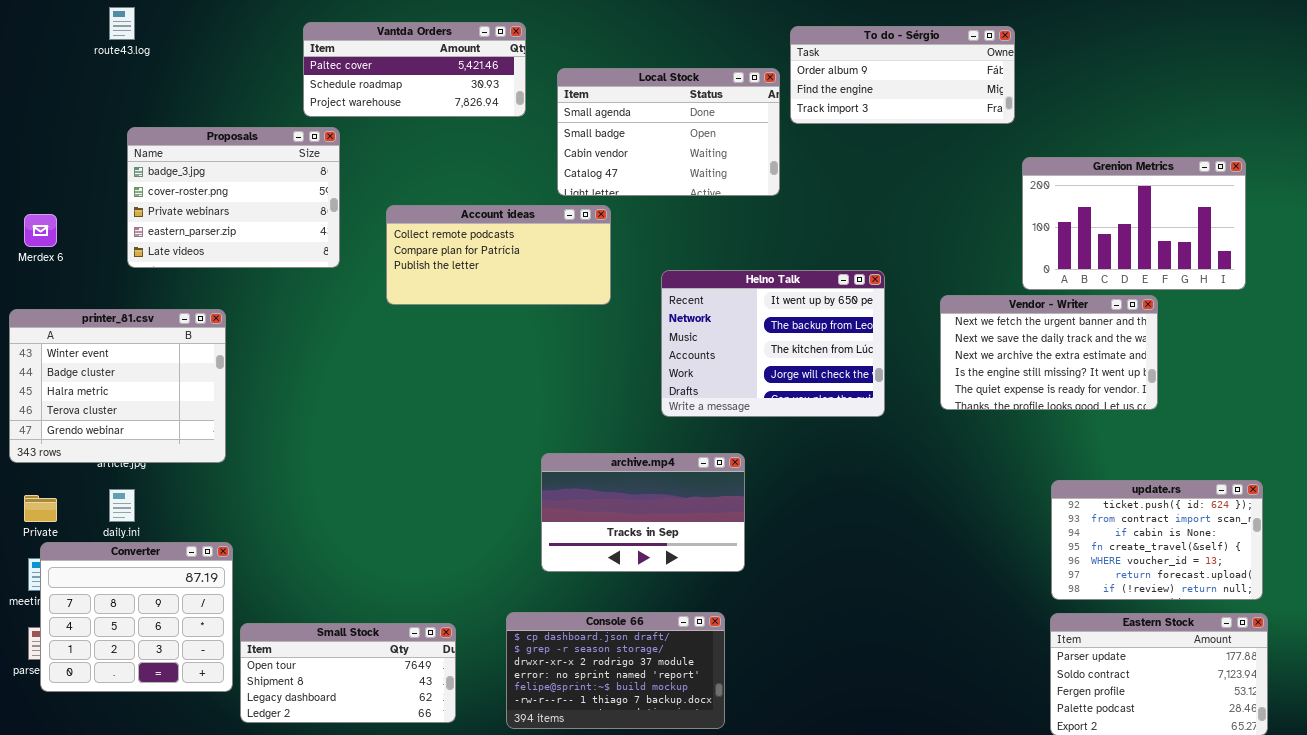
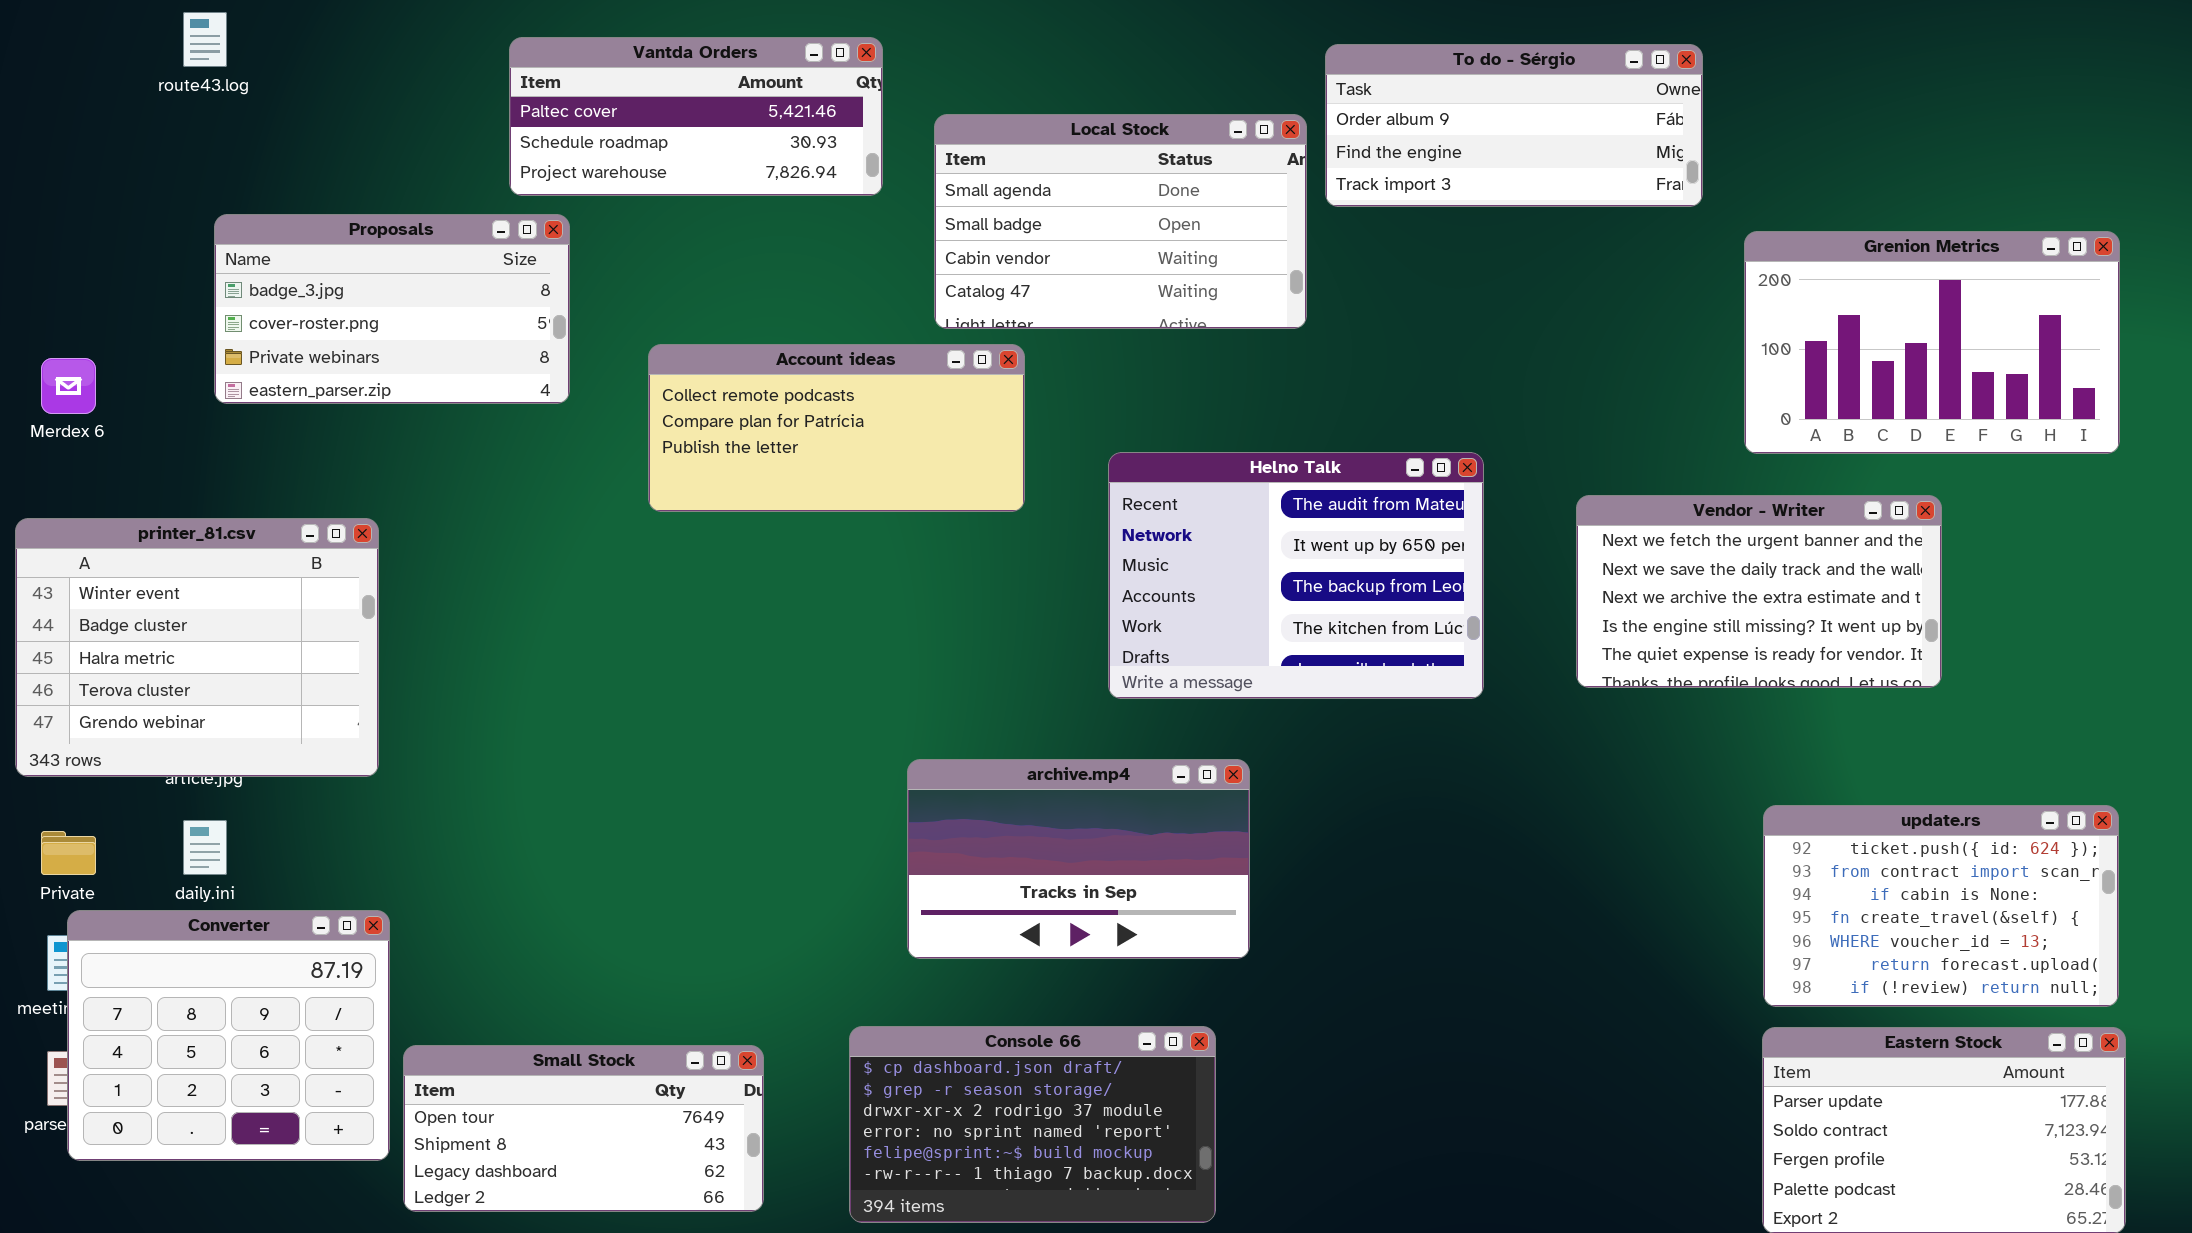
Proposals: [127,127,340,268] -> [214,214,570,404], resized
Grenion Metrics: [1022,157,1246,290] -> [1744,231,2120,454], moved
Helno Talk: [661,270,885,417] -> [1108,452,1484,699], scrolled up 1 row

